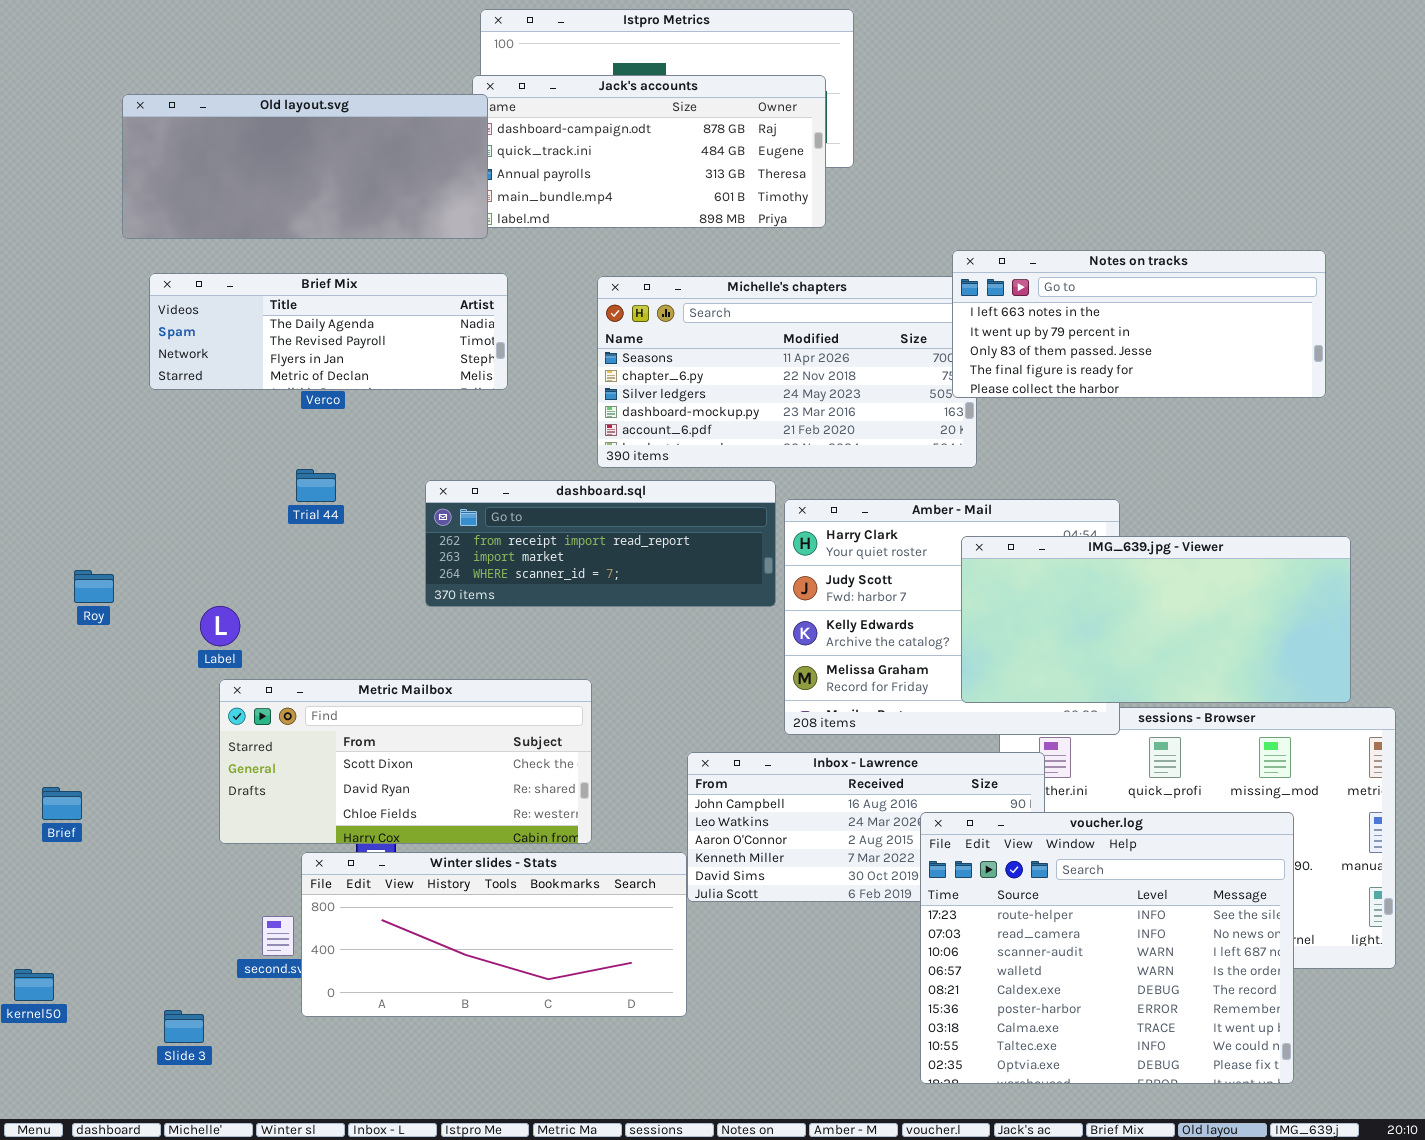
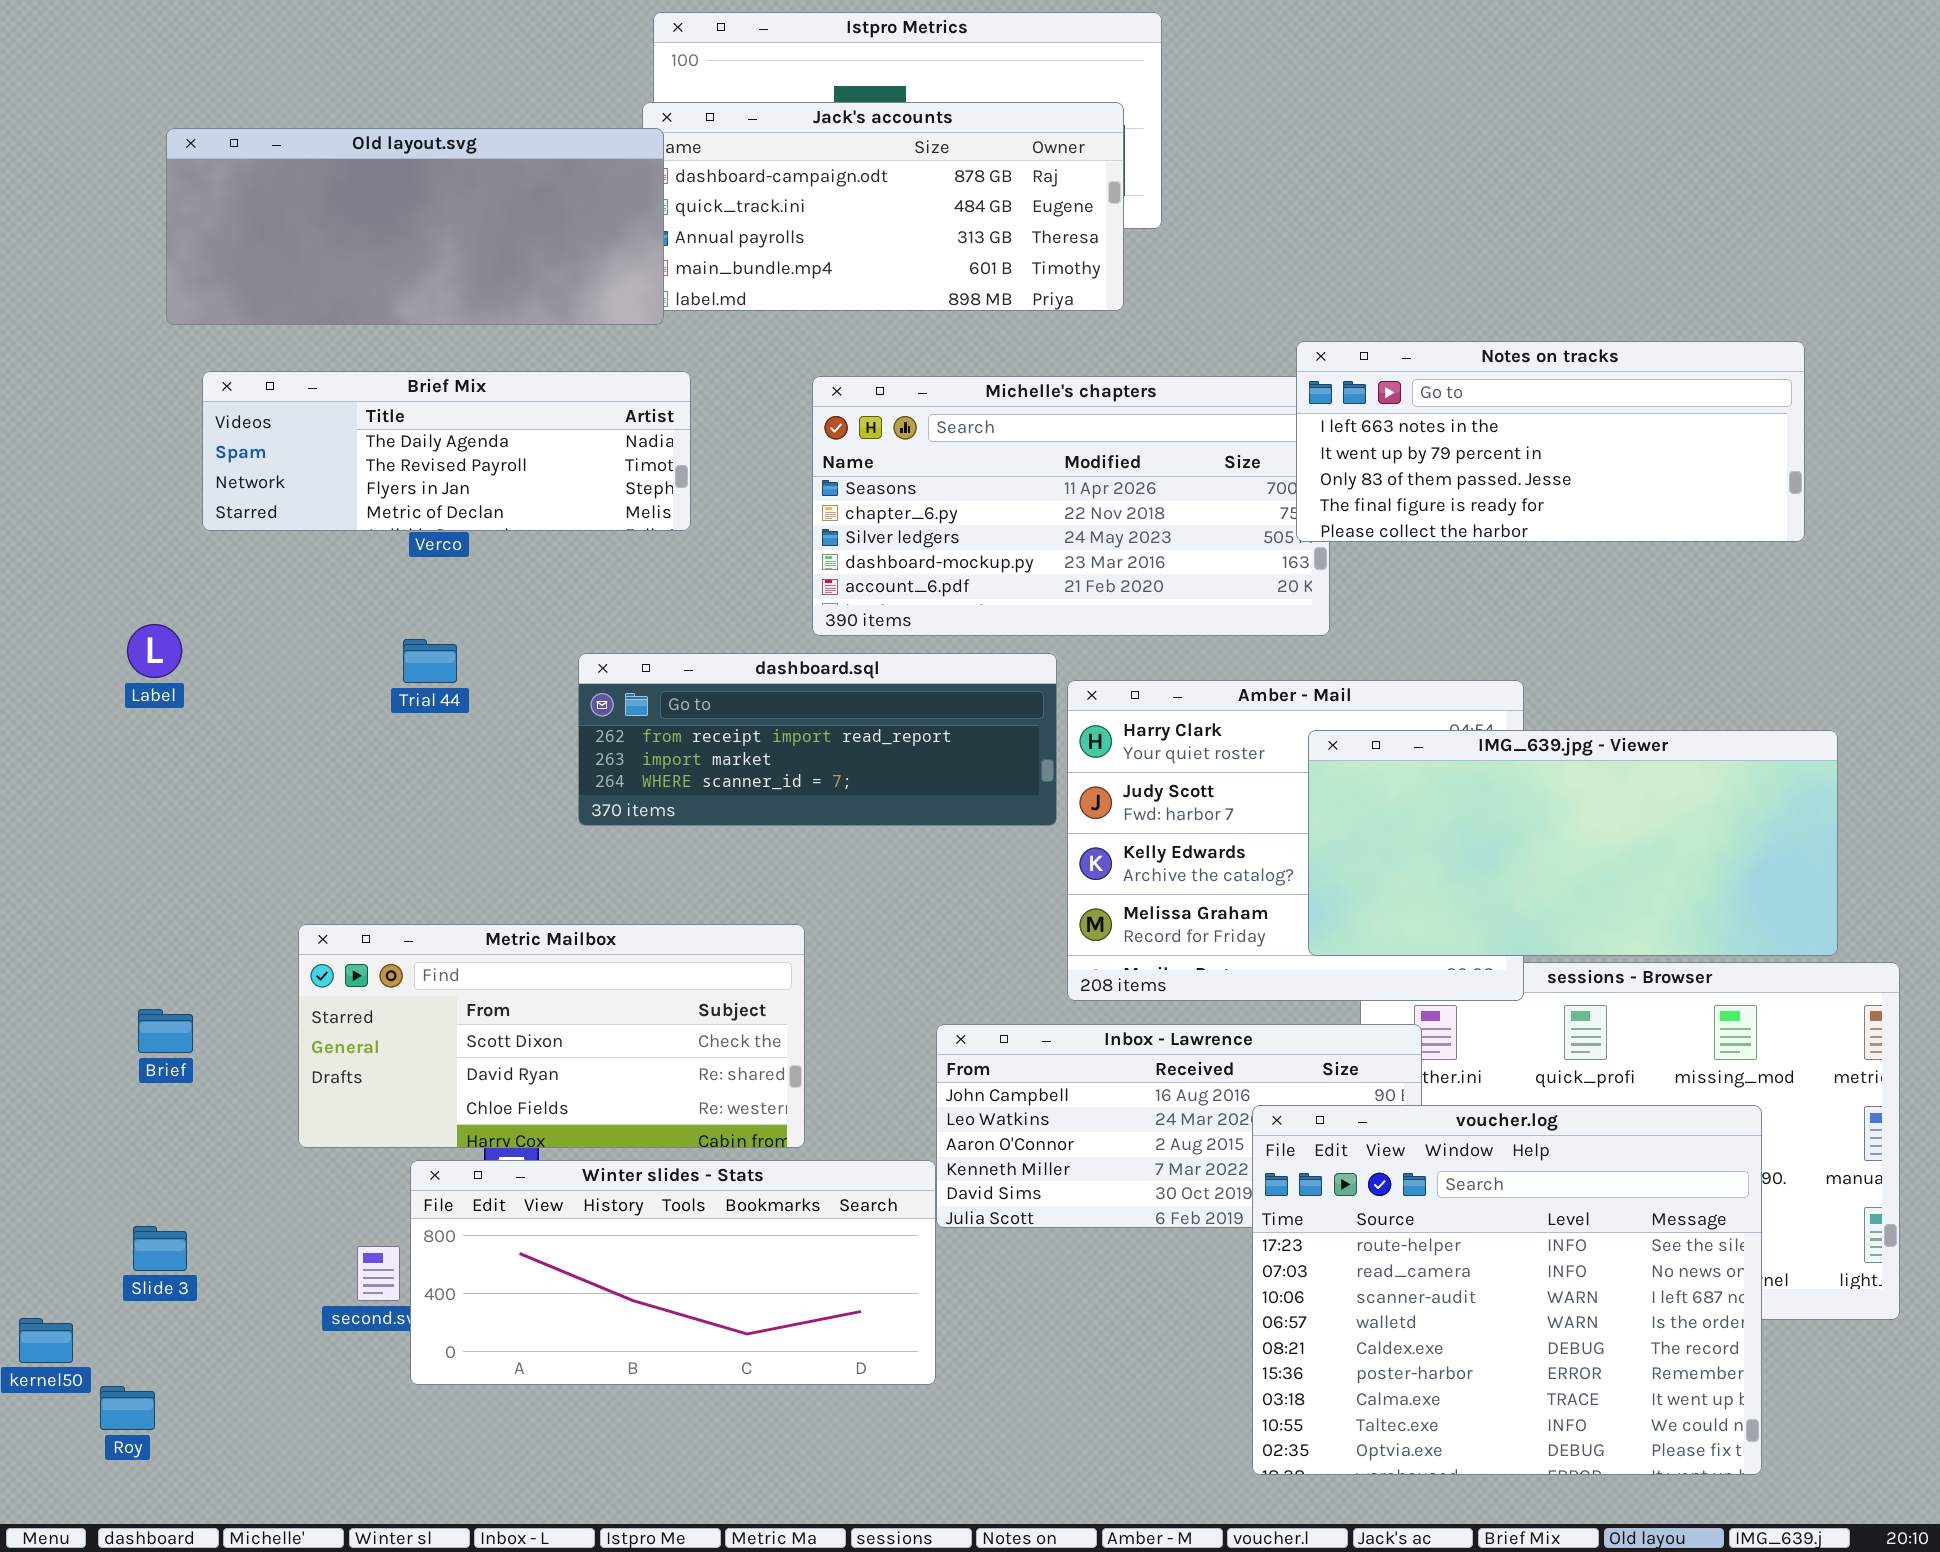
Roy: [74,570,114,603] -> [100,1386,155,1430], moved
Label: [200,606,240,646] -> [127,624,182,678], moved
Brief: [42,787,82,820] -> [138,1009,193,1053], moved
Slide 3: [164,1010,204,1043] -> [133,1226,187,1271], moved

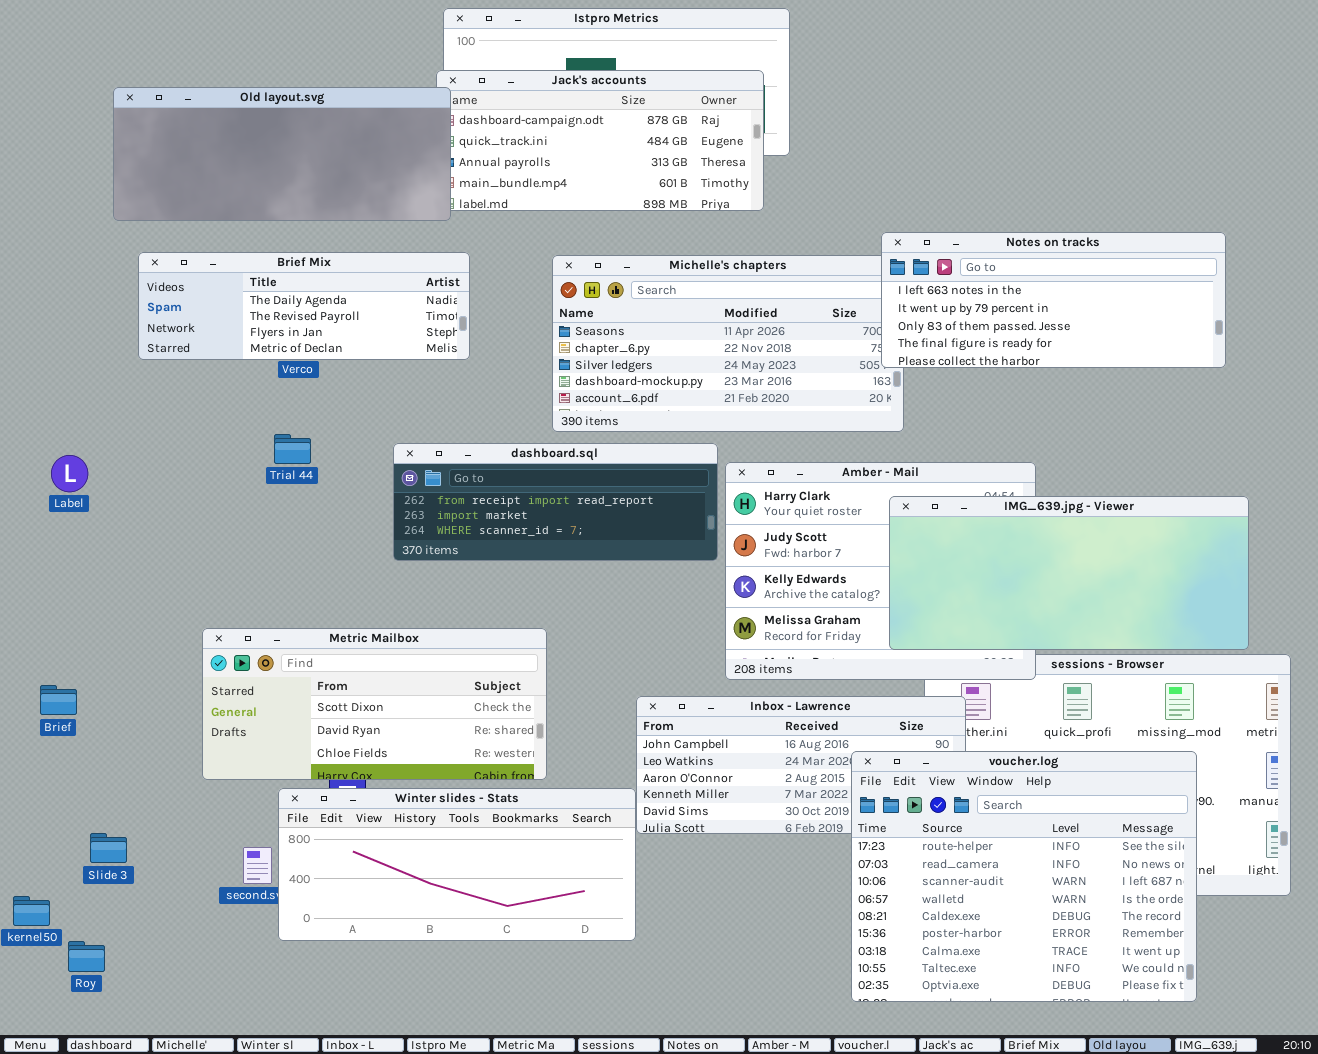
Label: [127,624,182,678] -> [51,455,88,492], moved
Brief: [138,1009,193,1053] -> [40,685,77,715], moved

